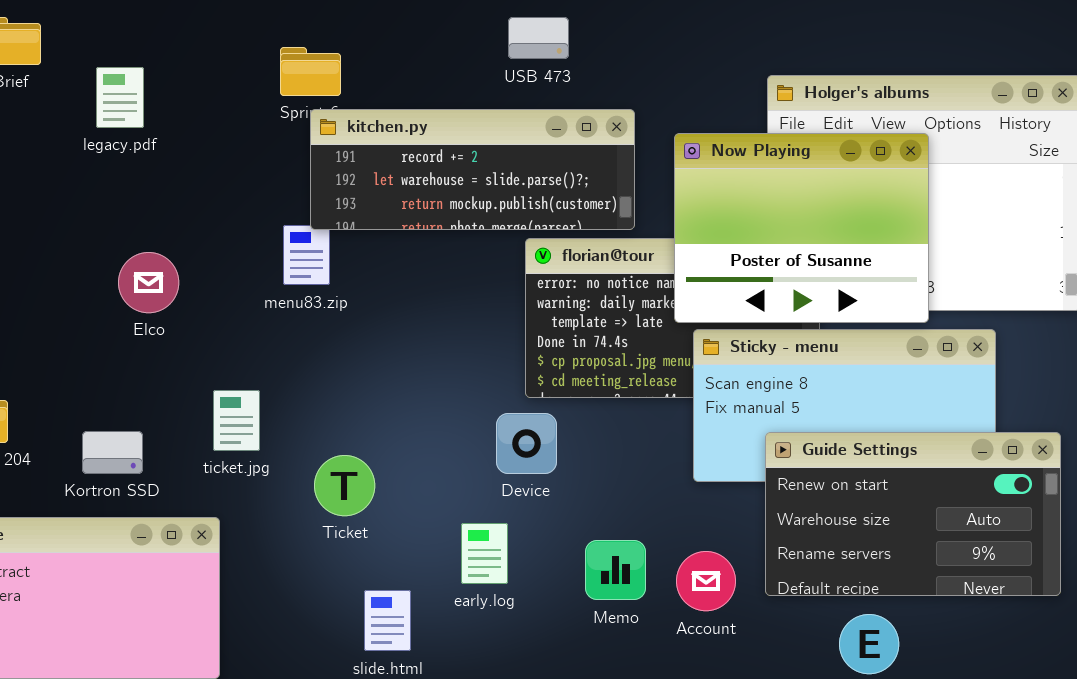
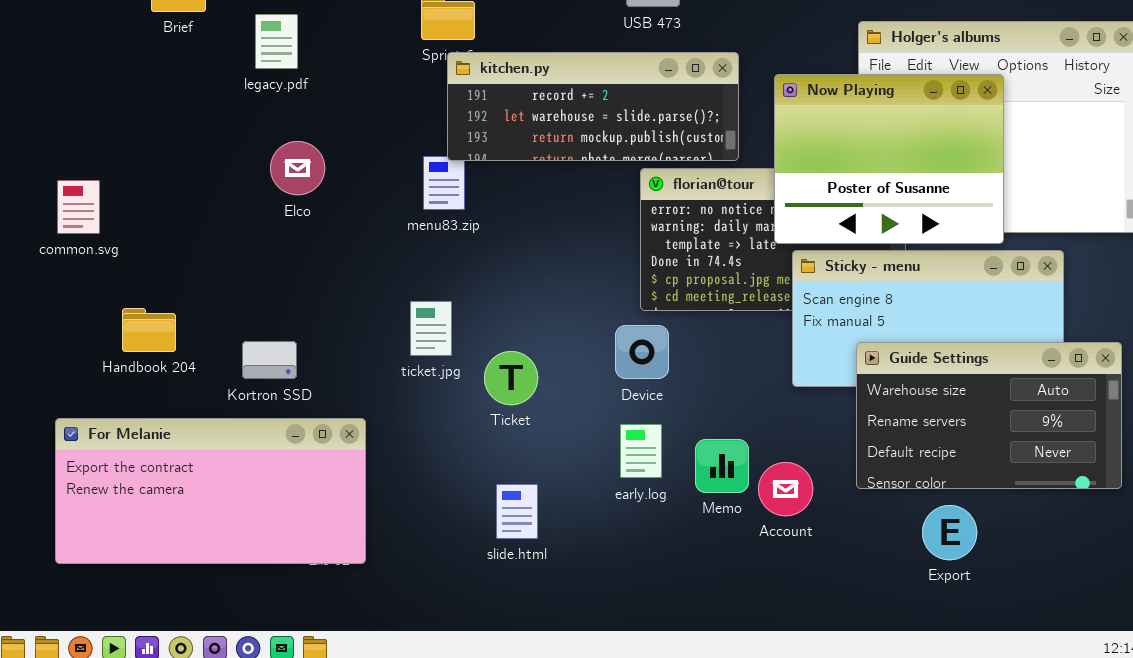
Elco: [118,252,179,313] -> [270,141,325,195], moved
ticket.jpg: [213,390,260,451] -> [410,301,452,356], moved
Guide Settings: [765,432,1061,596] -> [856,342,1122,489], scrolled down 1 row
Ticket: [314,455,375,516] -> [484,351,538,405], moved
early.log: [461,523,508,584] -> [620,424,662,478], moved
Account: [676,551,736,611] -> [758,462,813,516], moved

